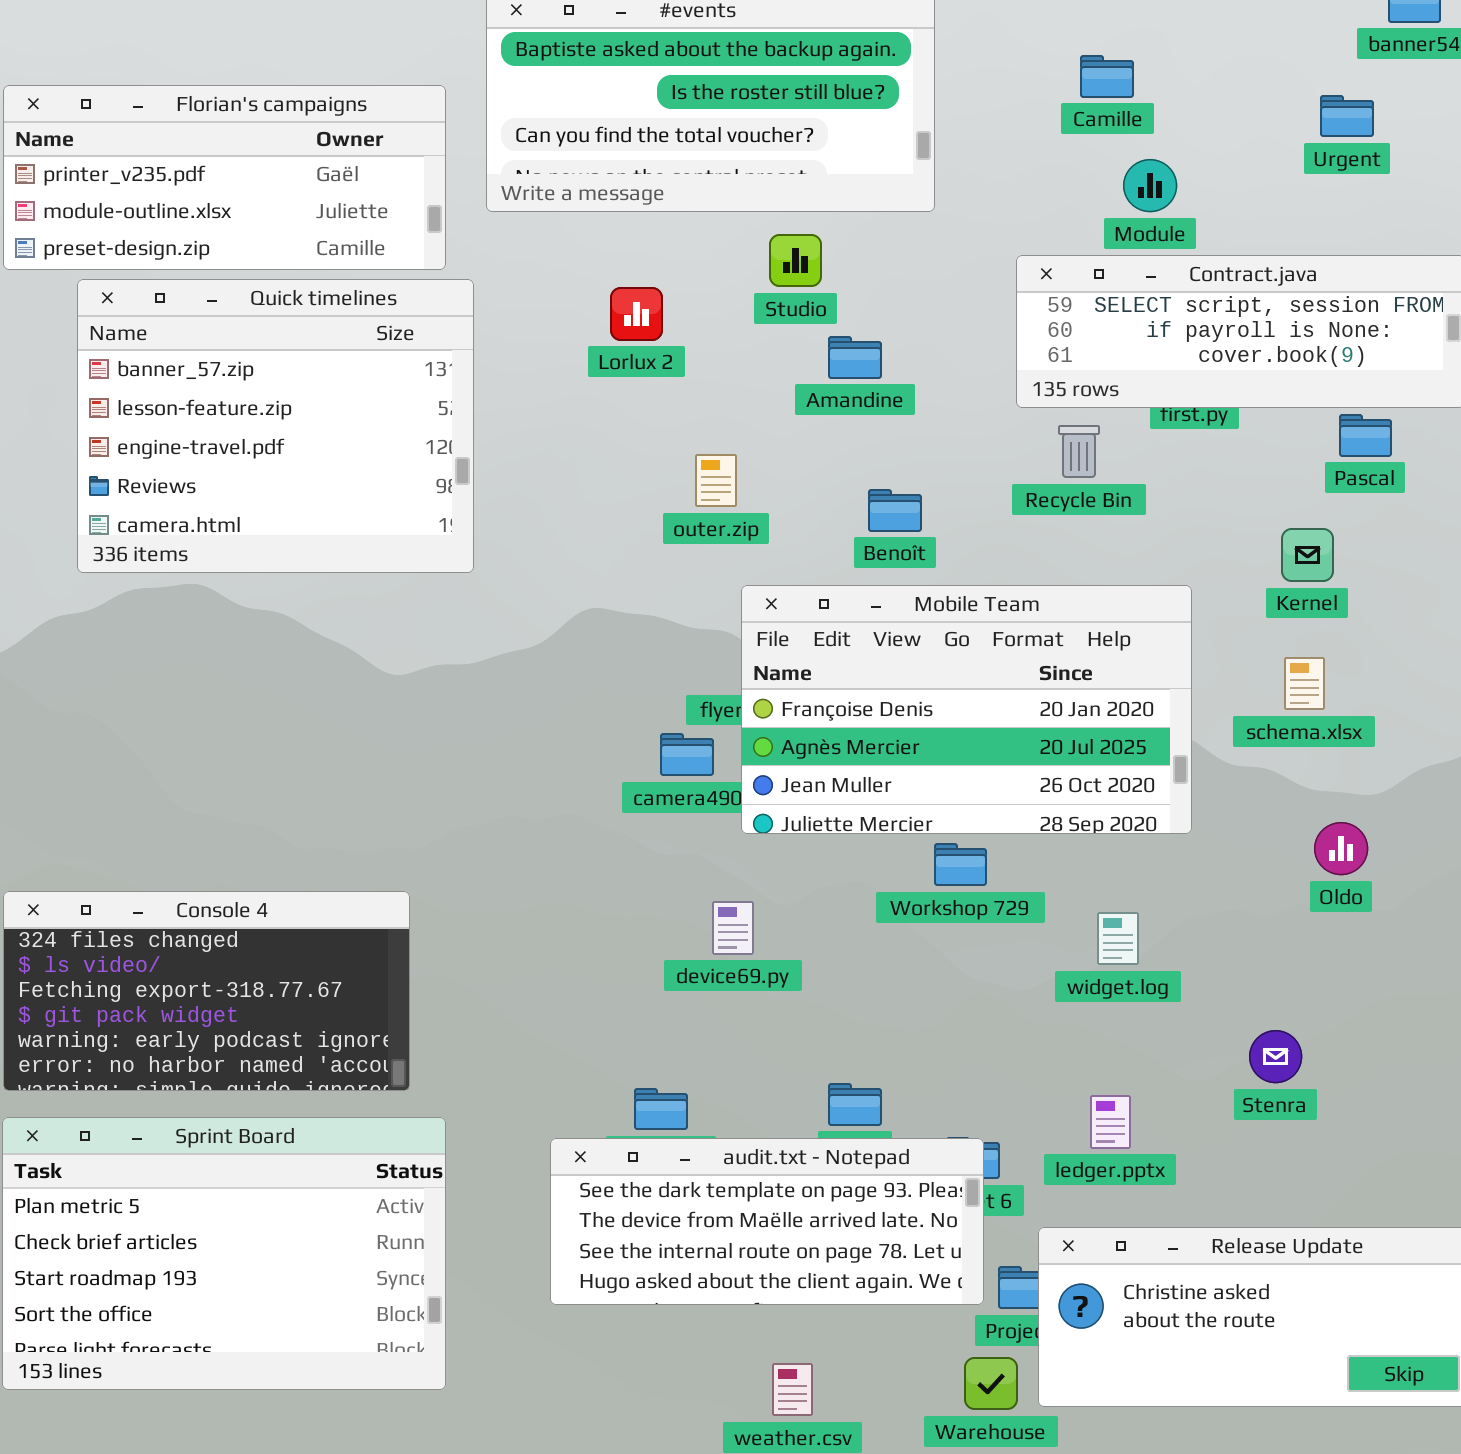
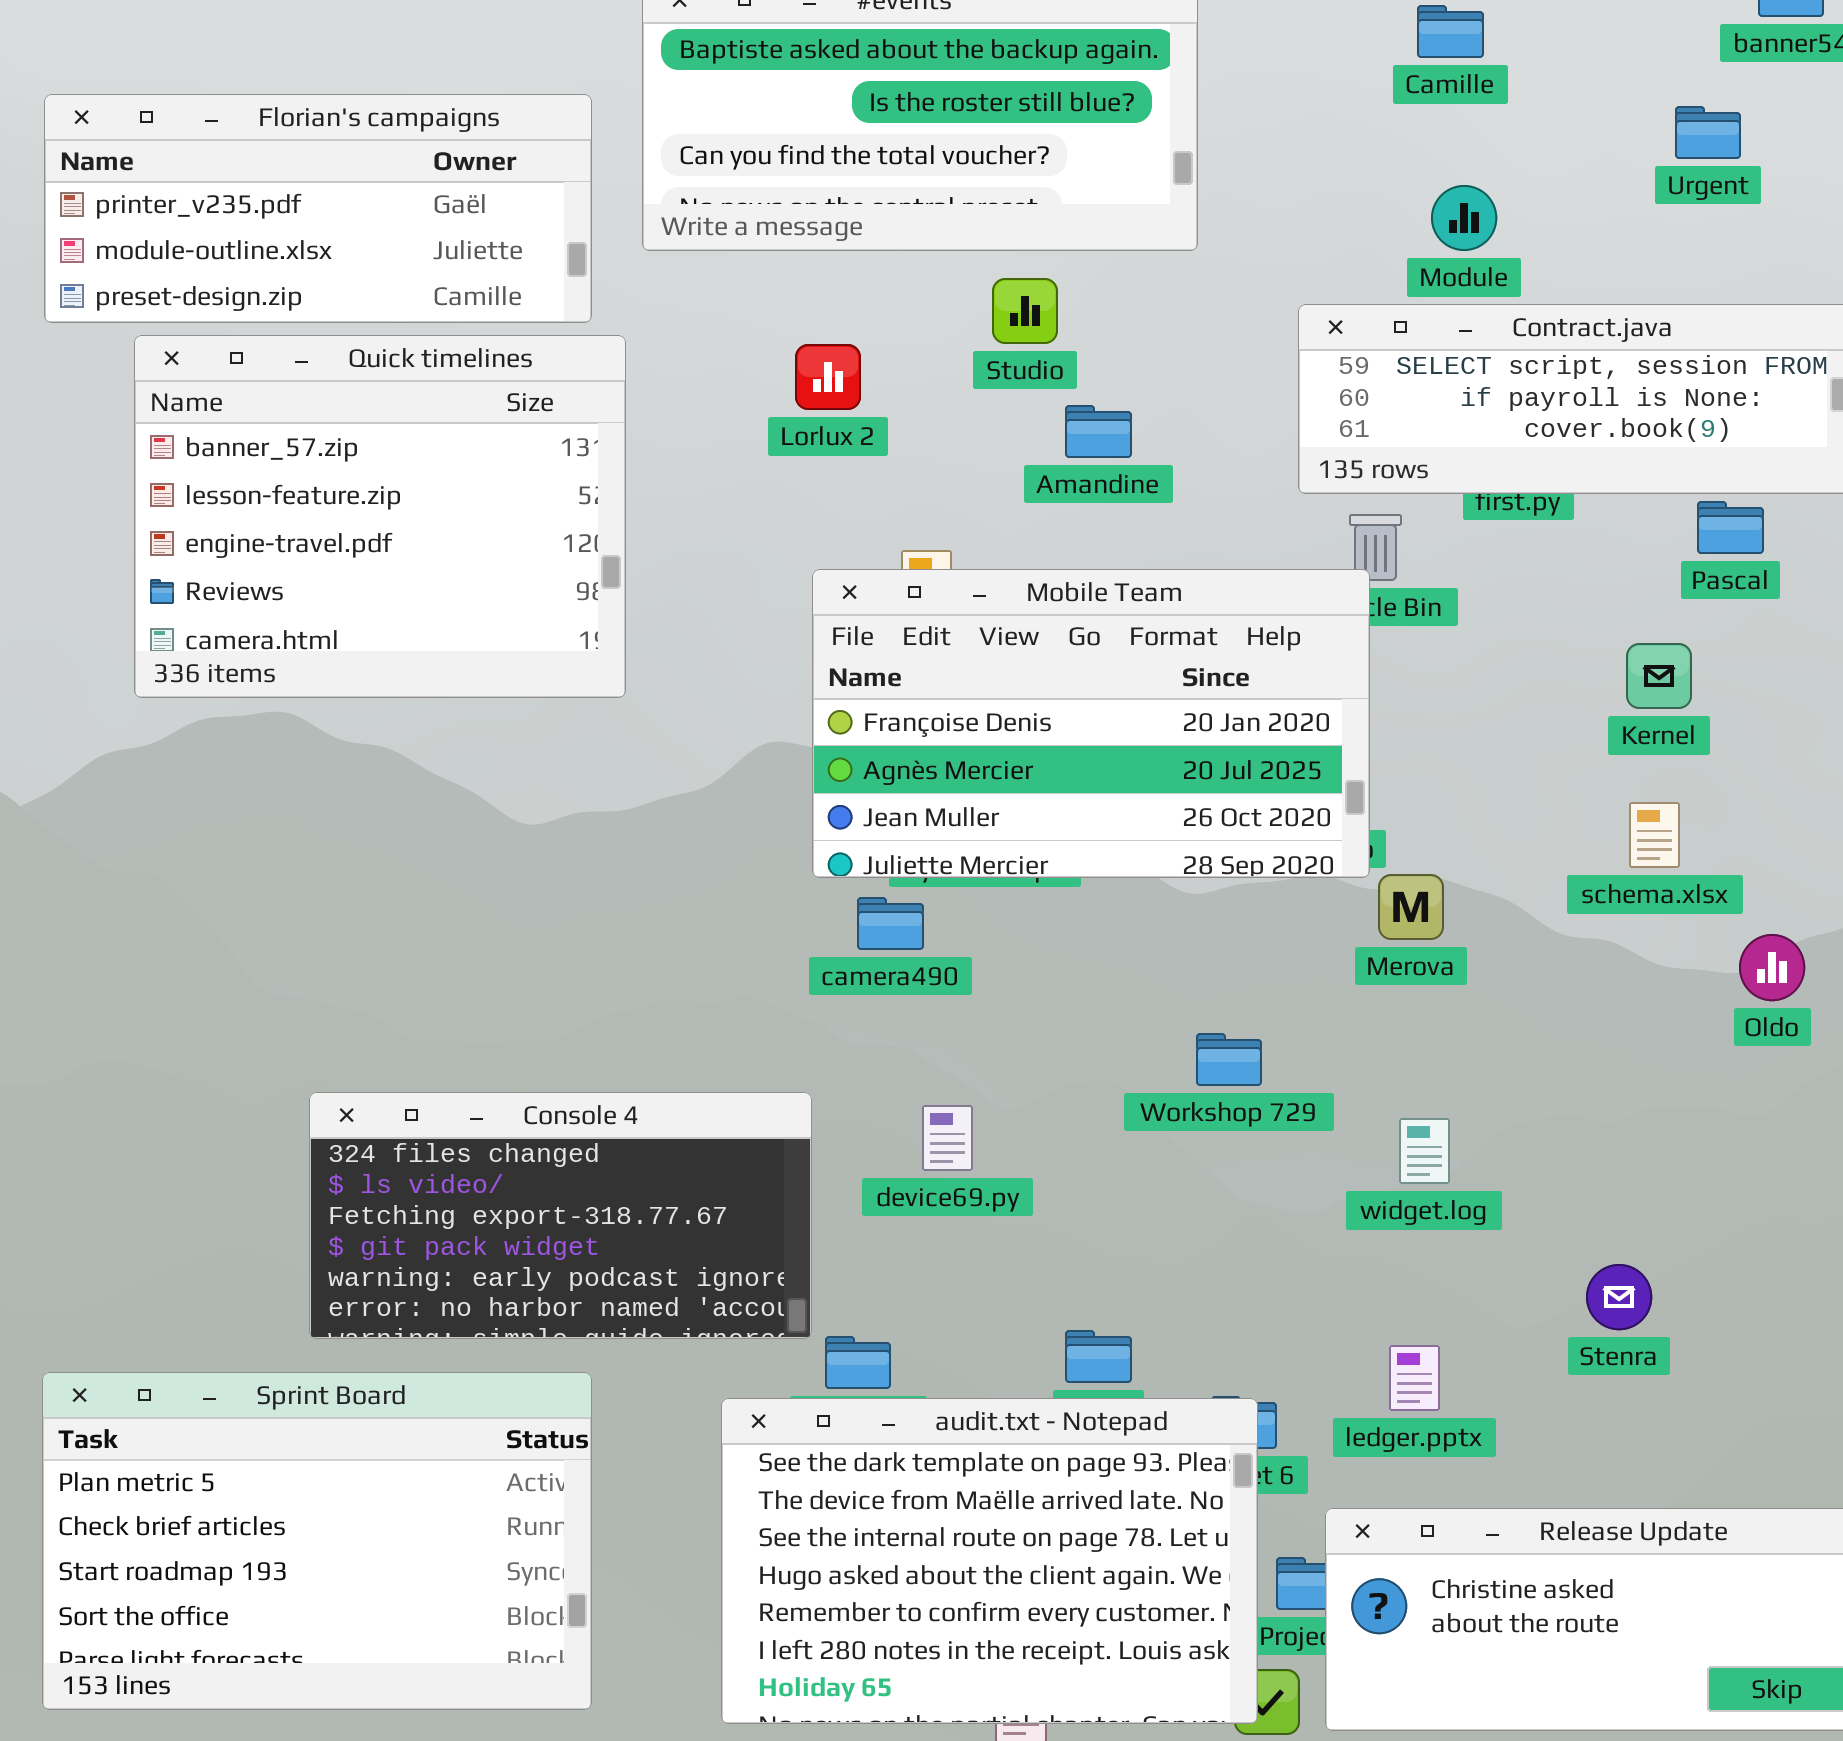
Camille: [1080,55,1134,98] -> [1417,5,1484,58], moved
Mobile Team: [741,585,1192,834] -> [812,569,1370,878], moved
Oldo: [1314,822,1368,875] -> [1739,934,1805,1001], moved
Console 4: [3,891,410,1091] -> [309,1092,812,1339], moved
audit.txt - Notepad: [550,1138,984,1305] -> [721,1398,1258,1724], resized

